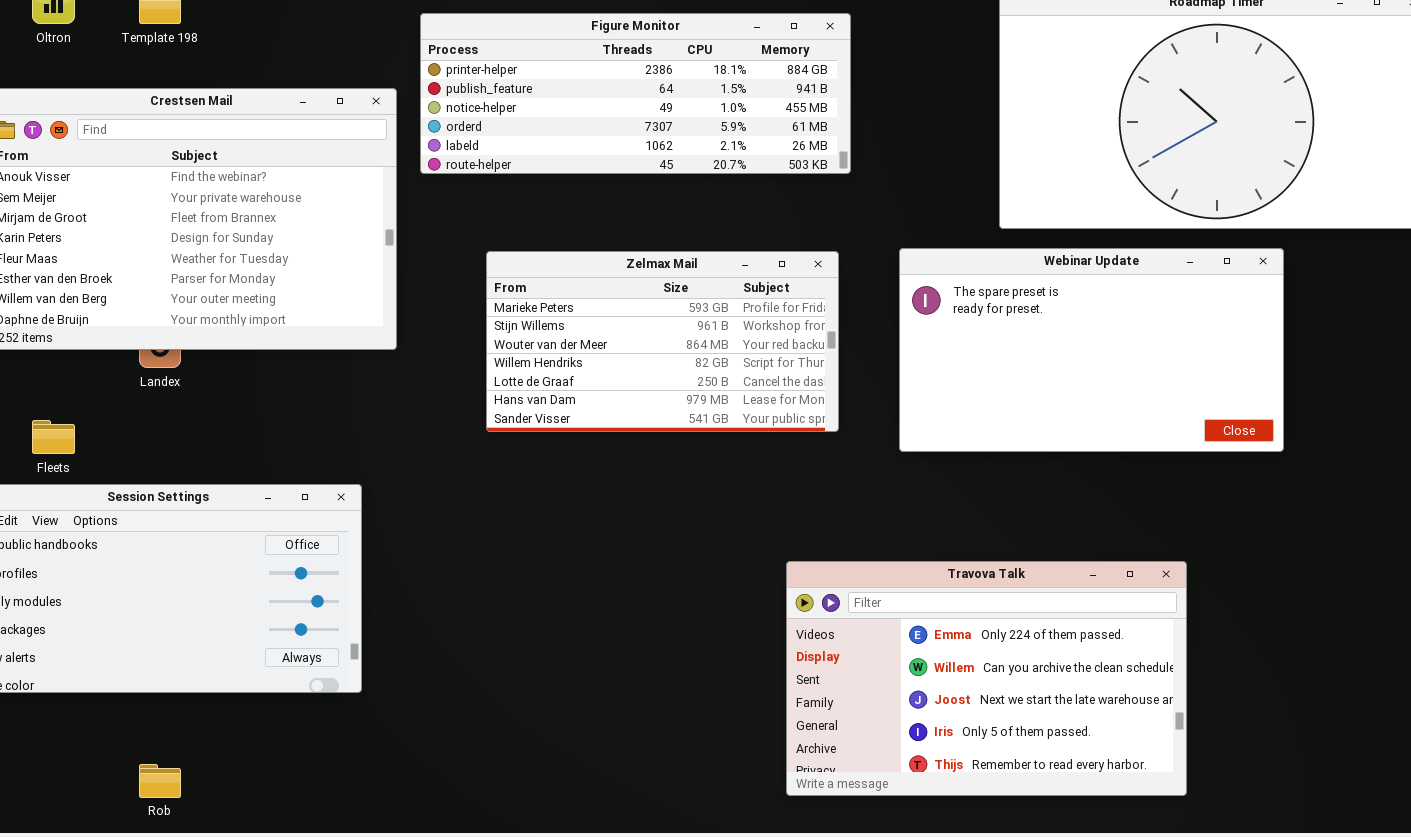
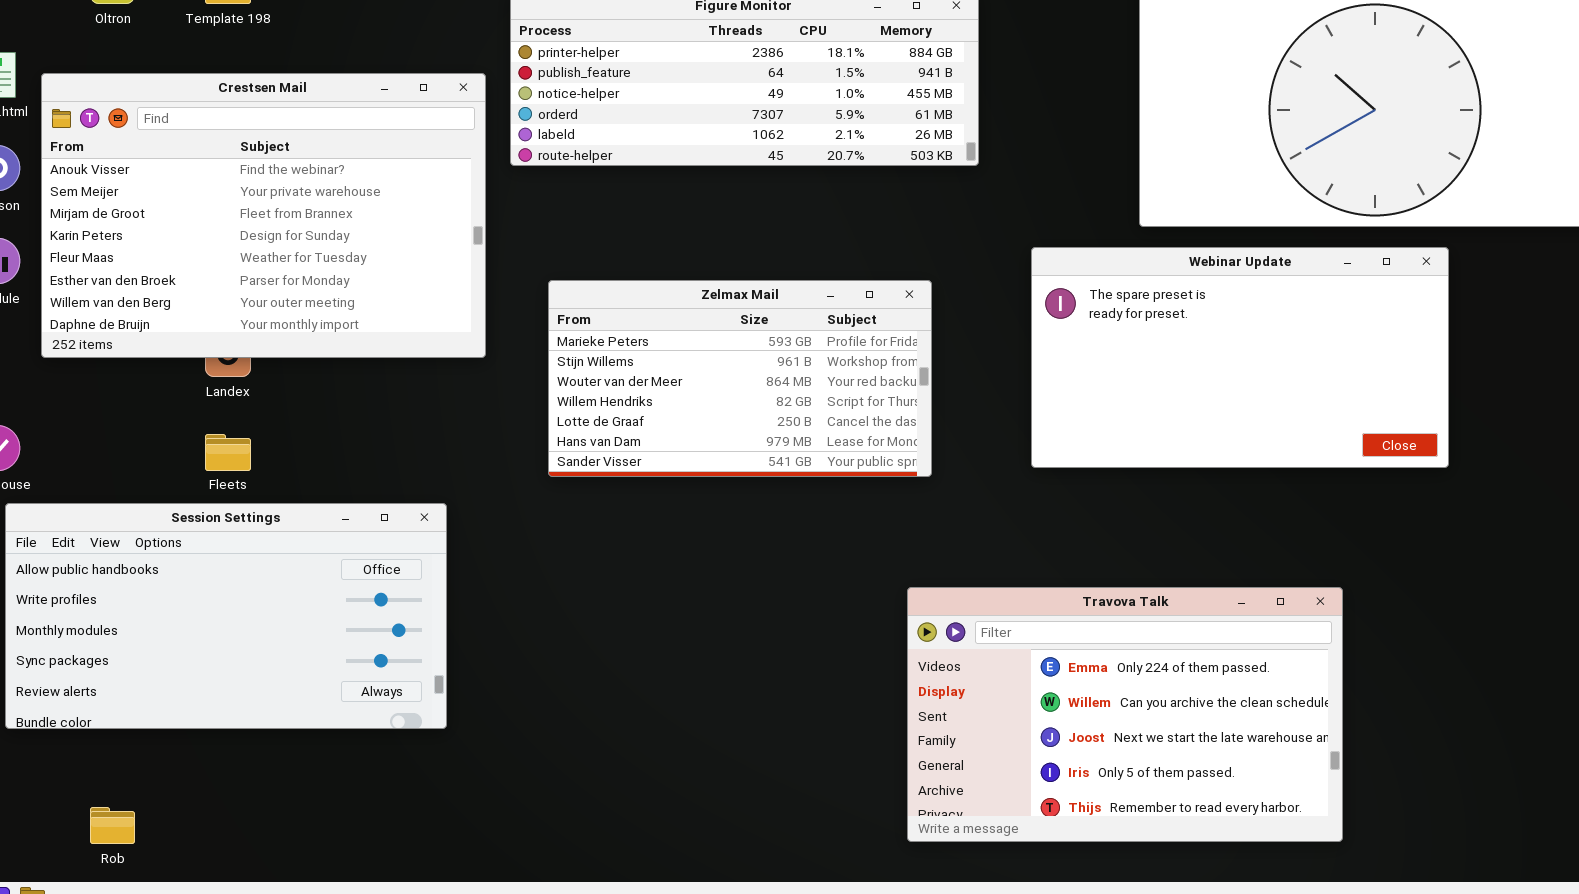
Zelmax Mail: [486,251,839,432] -> [548,280,932,477], moved
Fleets: [32,420,75,454] -> [205,434,251,471], moved
Rob: [139,764,181,798] -> [90,807,135,844], moved

